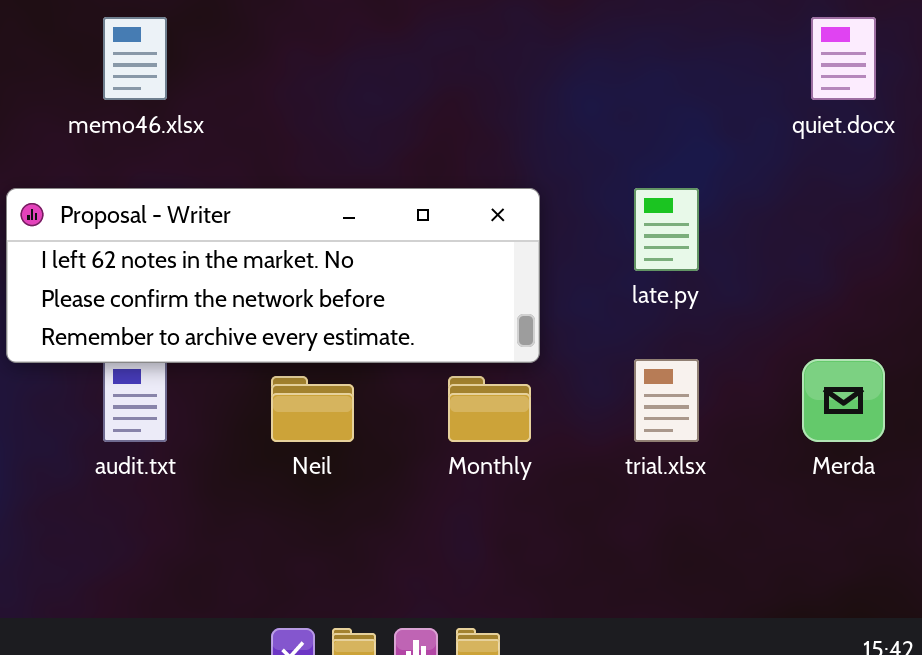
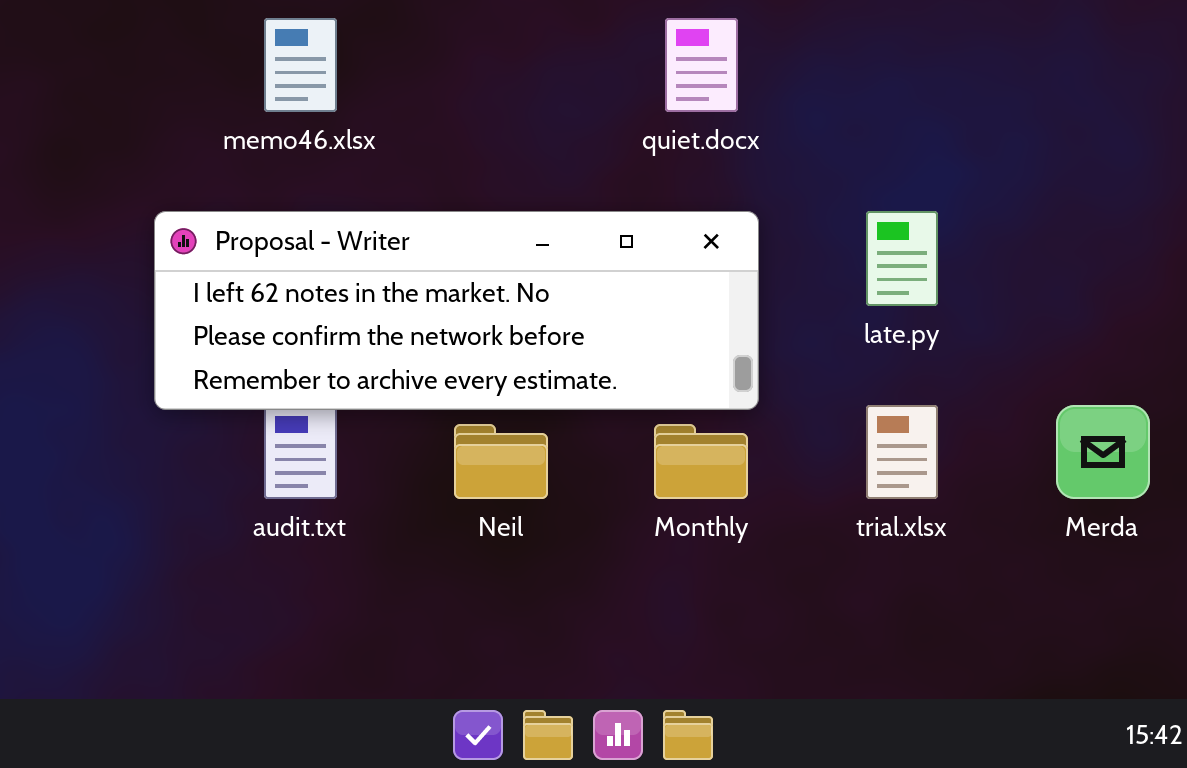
quiet.docx: [811,17,876,100] -> [665,18,738,112], moved

